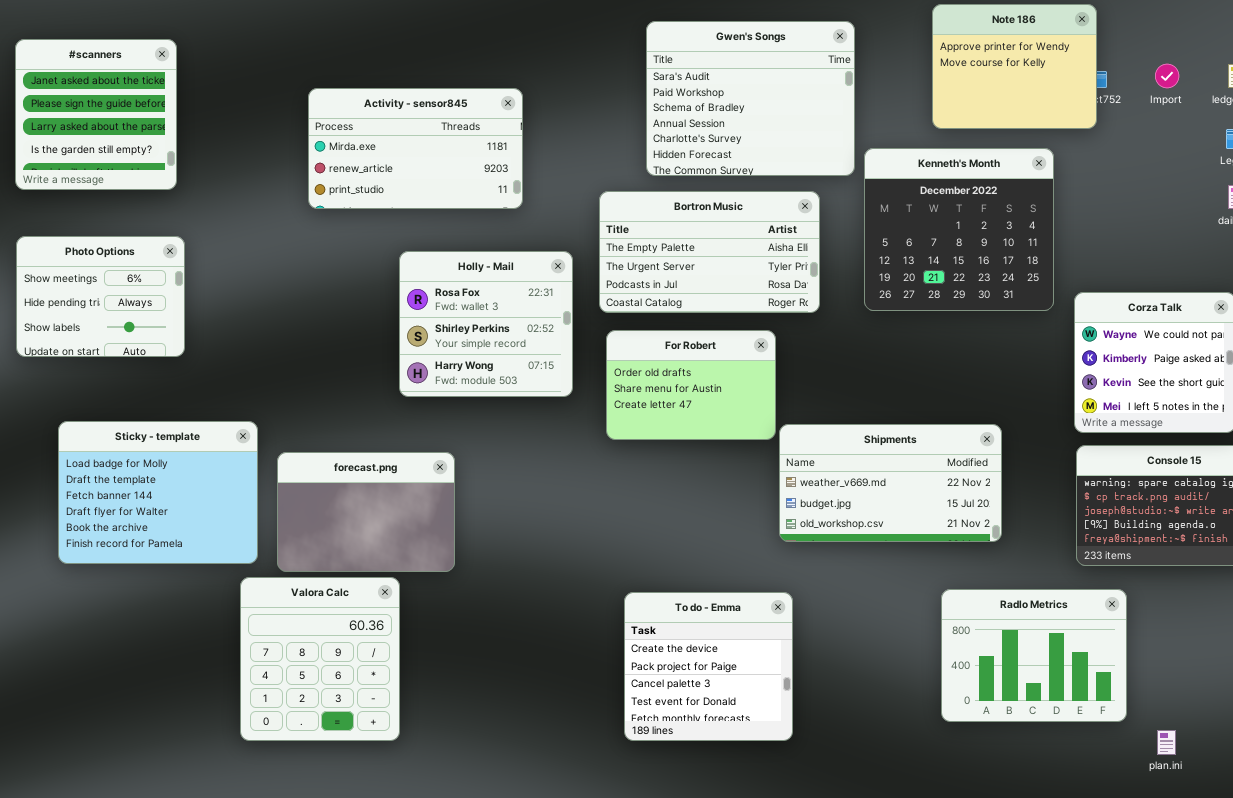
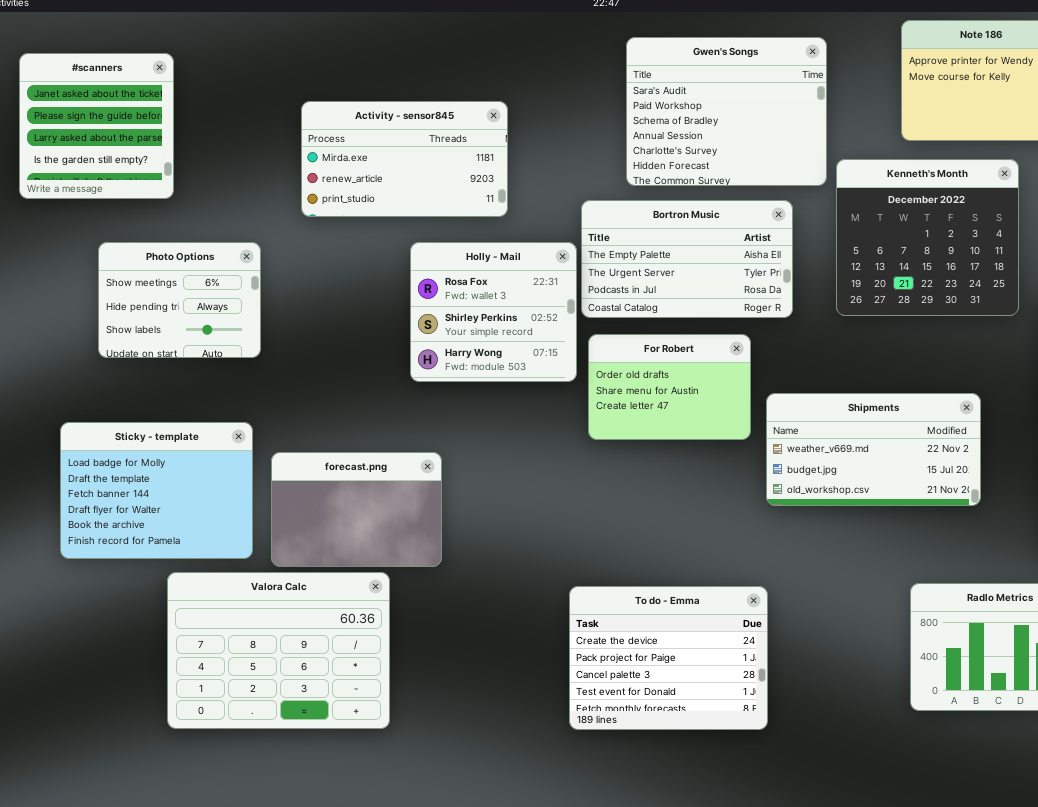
Photo Options: [16,236,185,357] -> [98,242,261,358], moved
Holly - Mail: [399,251,573,397] -> [410,242,577,382], moved
Shipments: [779,424,1002,542] -> [766,393,981,506], moved
Valora Calc: [240,577,400,741] -> [167,572,390,729], resized
To do - Emma: [624,592,793,741] -> [569,586,768,730], resized

